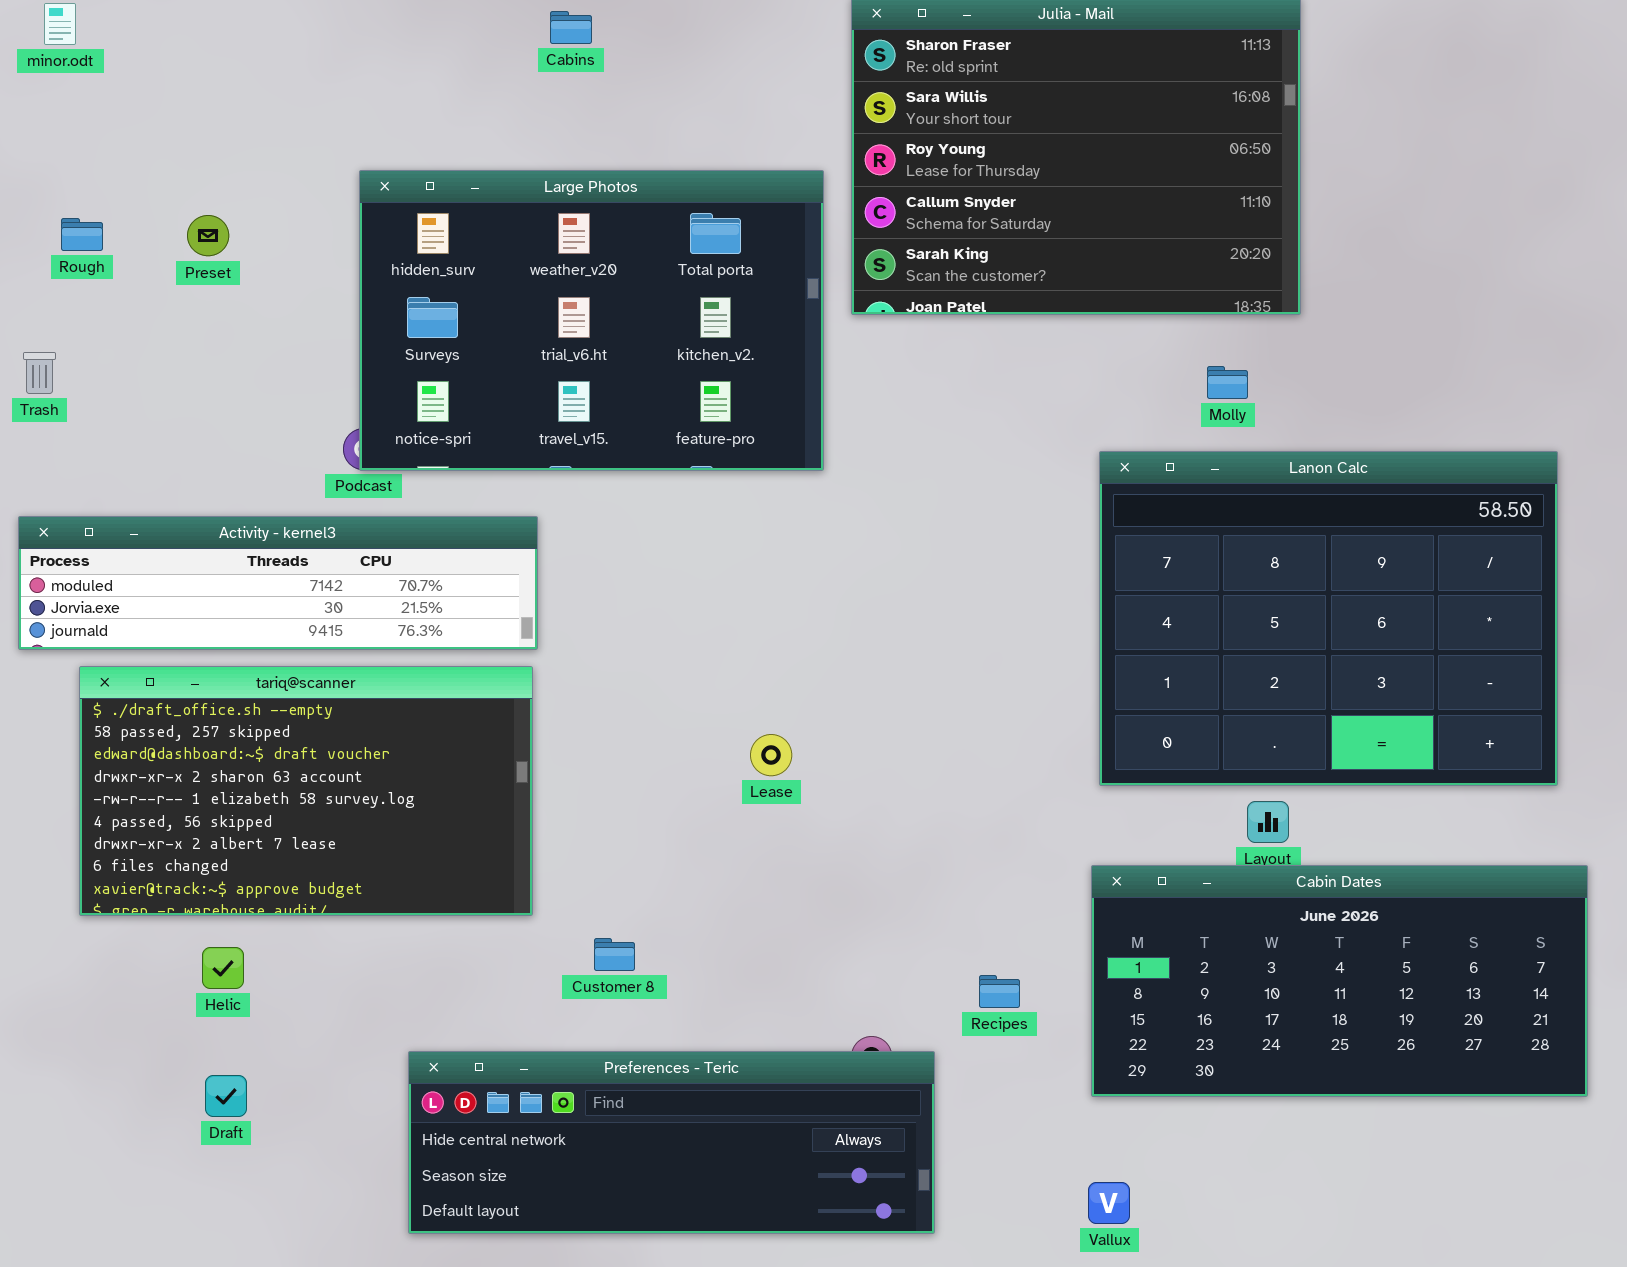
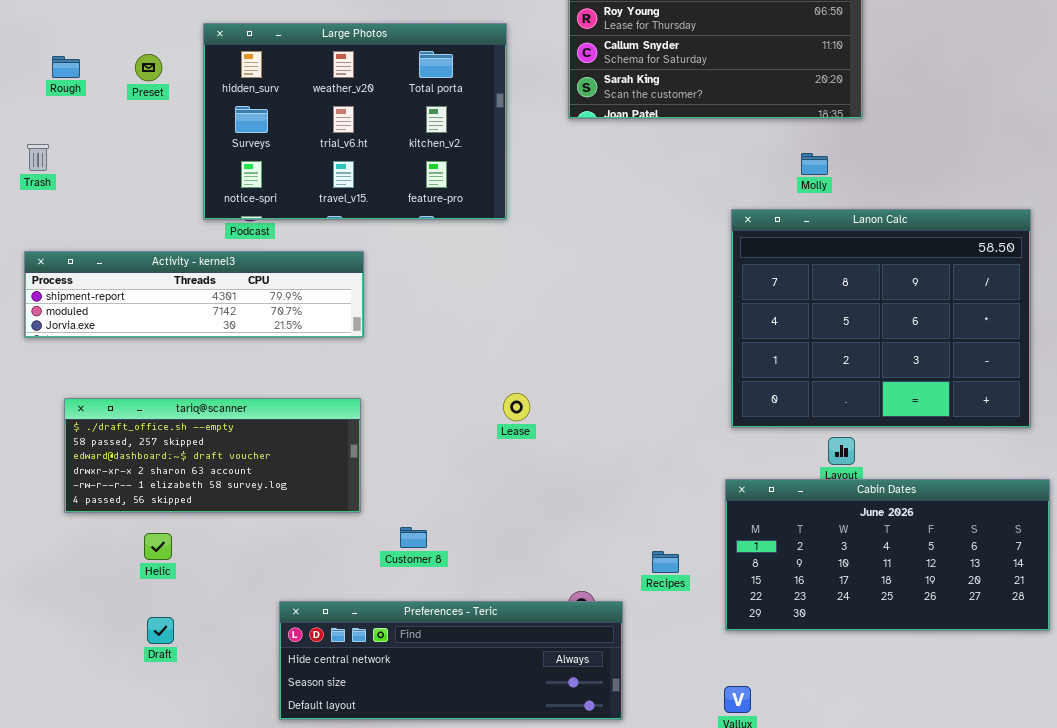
Large Photos: [359,170,824,471] -> [203,23,507,220], moved
Activity - kernel3: [18,516,538,650] -> [24,251,364,338], scrolled up 1 row
tariq@scanner: [79,666,533,916] -> [64,398,361,513], resized

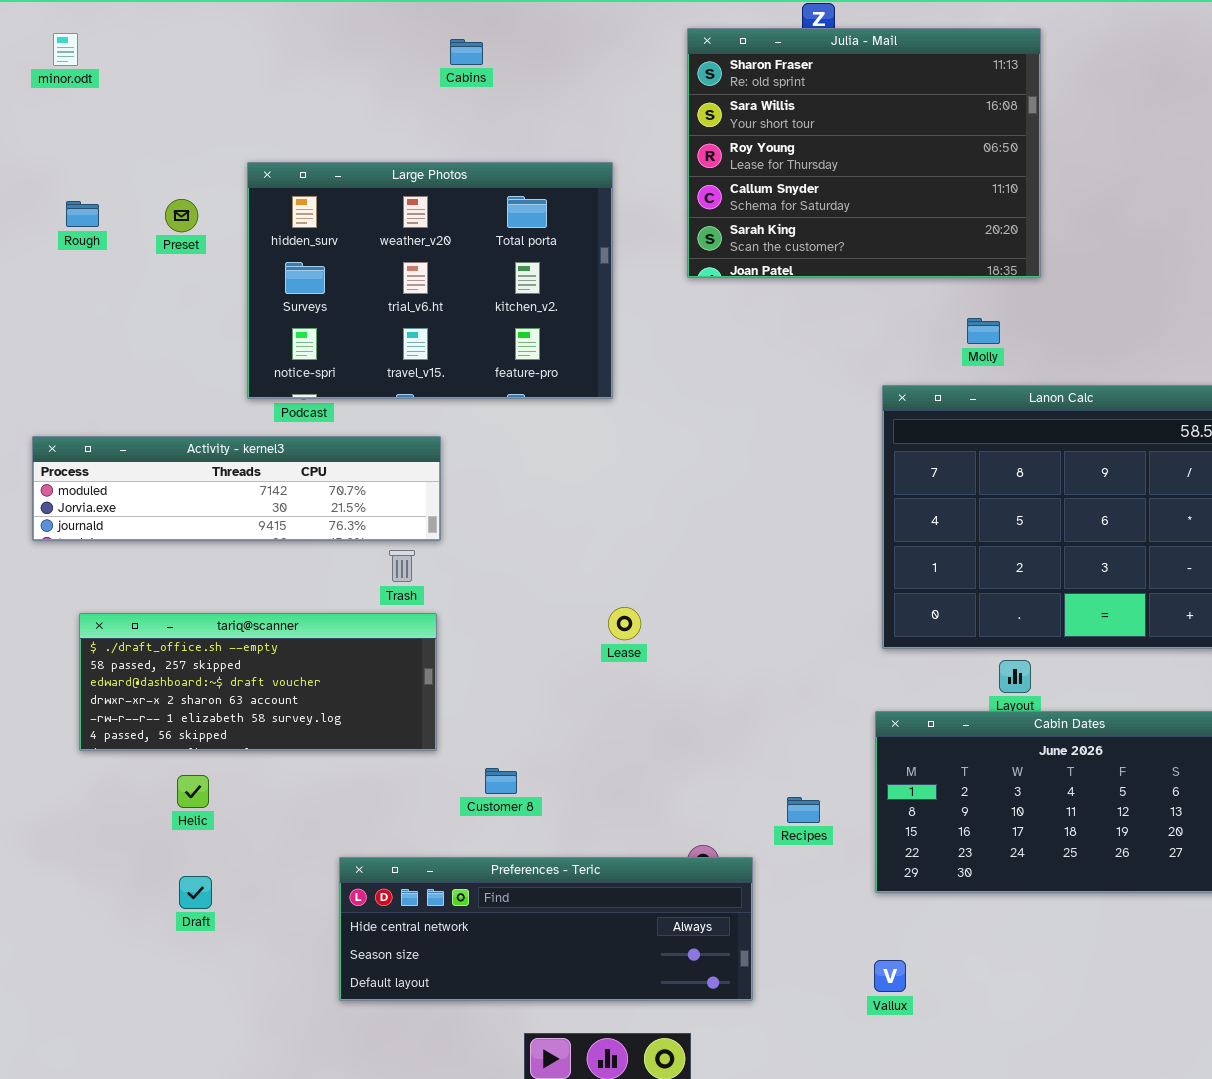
Trash: [27,144,49,171] -> [389,550,415,582], moved
Activity - kernel3: [24,251,364,338] -> [32,436,441,541], scrolled down 1 row

